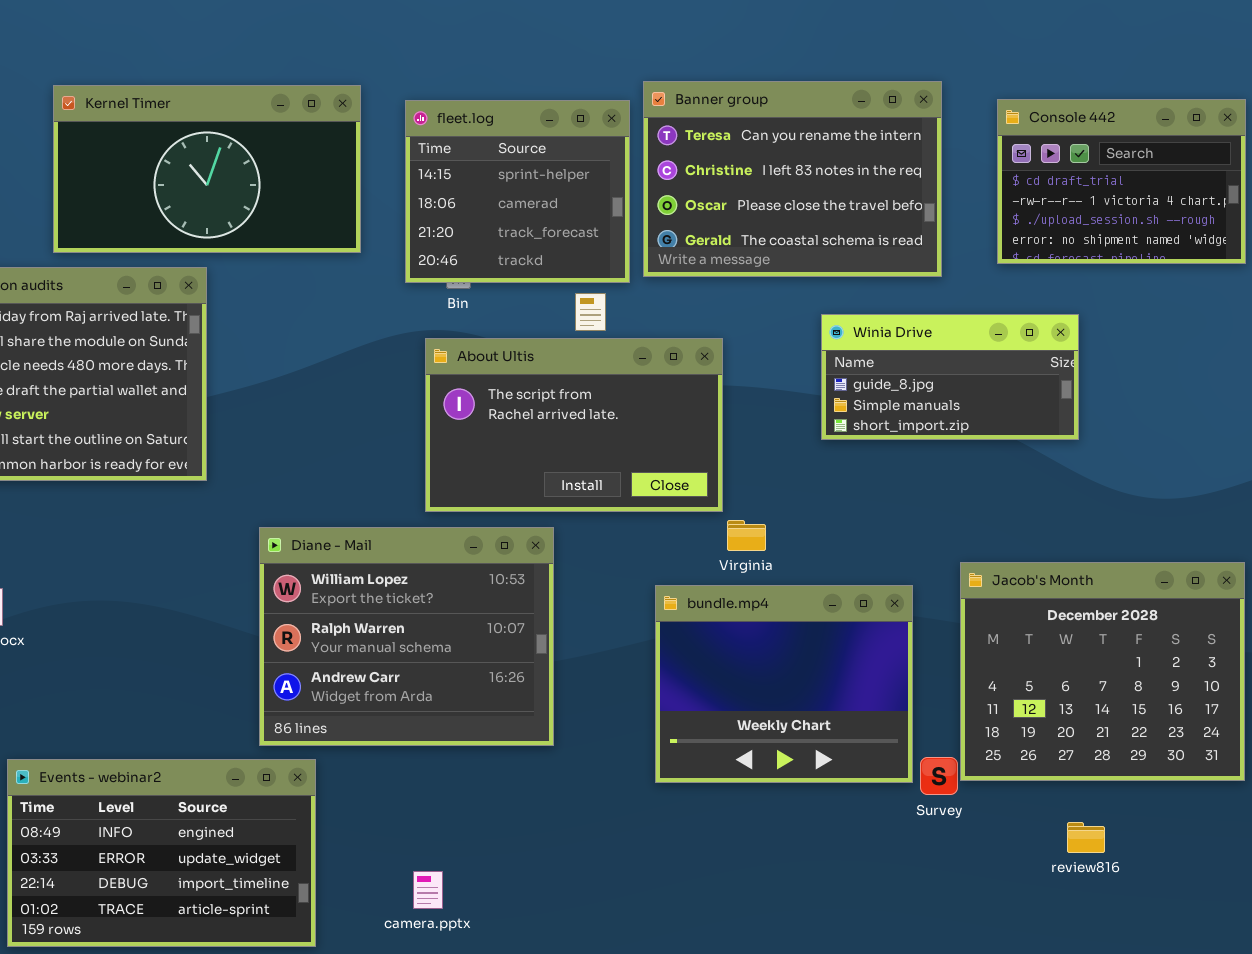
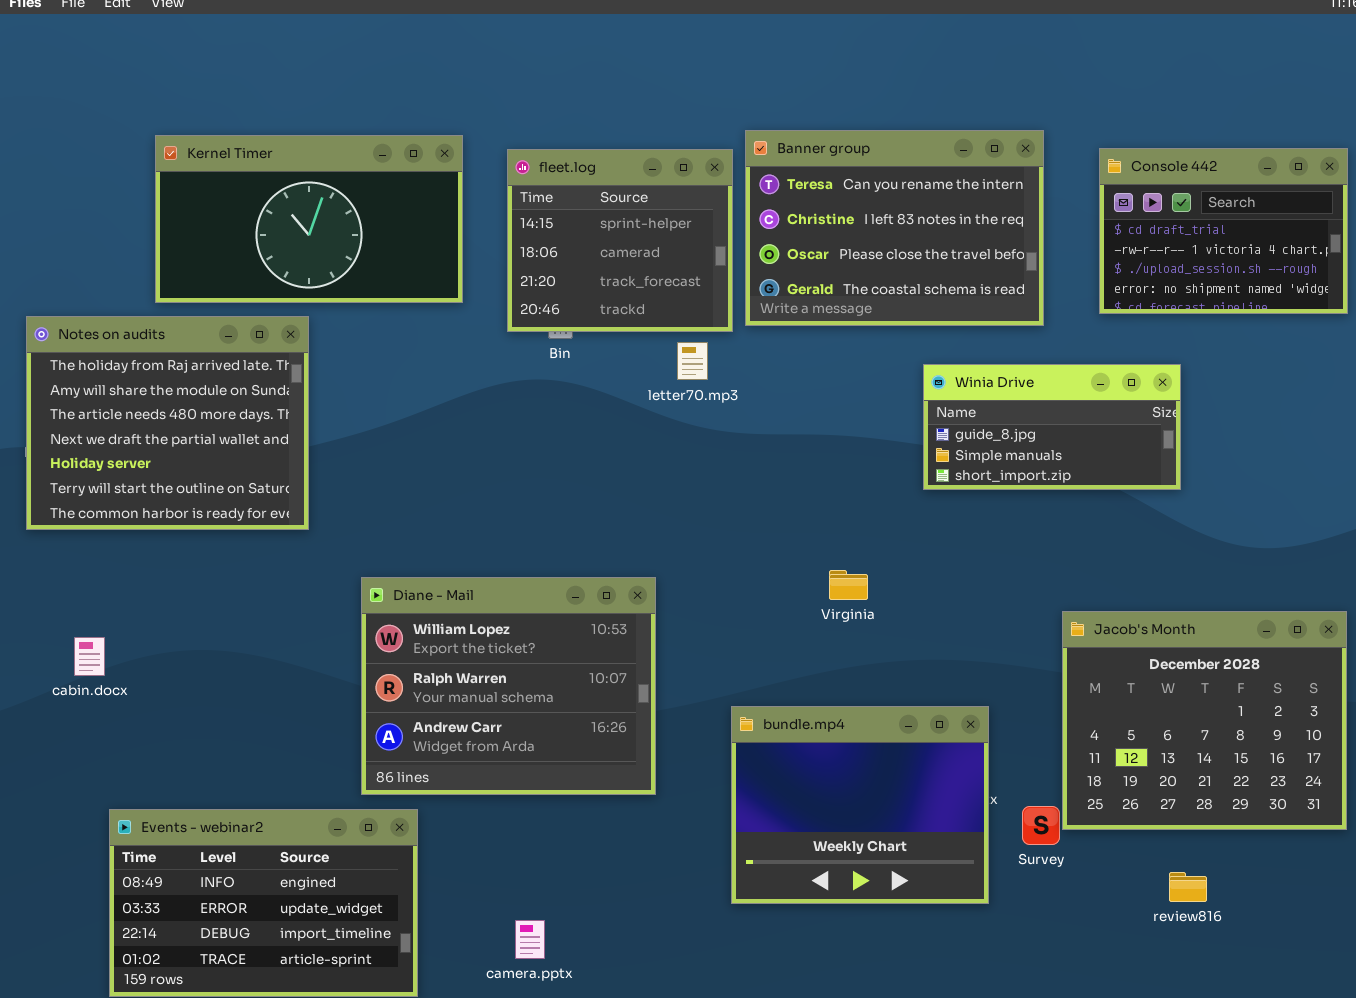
About Ultis: [425,338,723,512] -> none, closed
bundle.mp4: [655,585,913,783] -> [731,706,989,904], moved

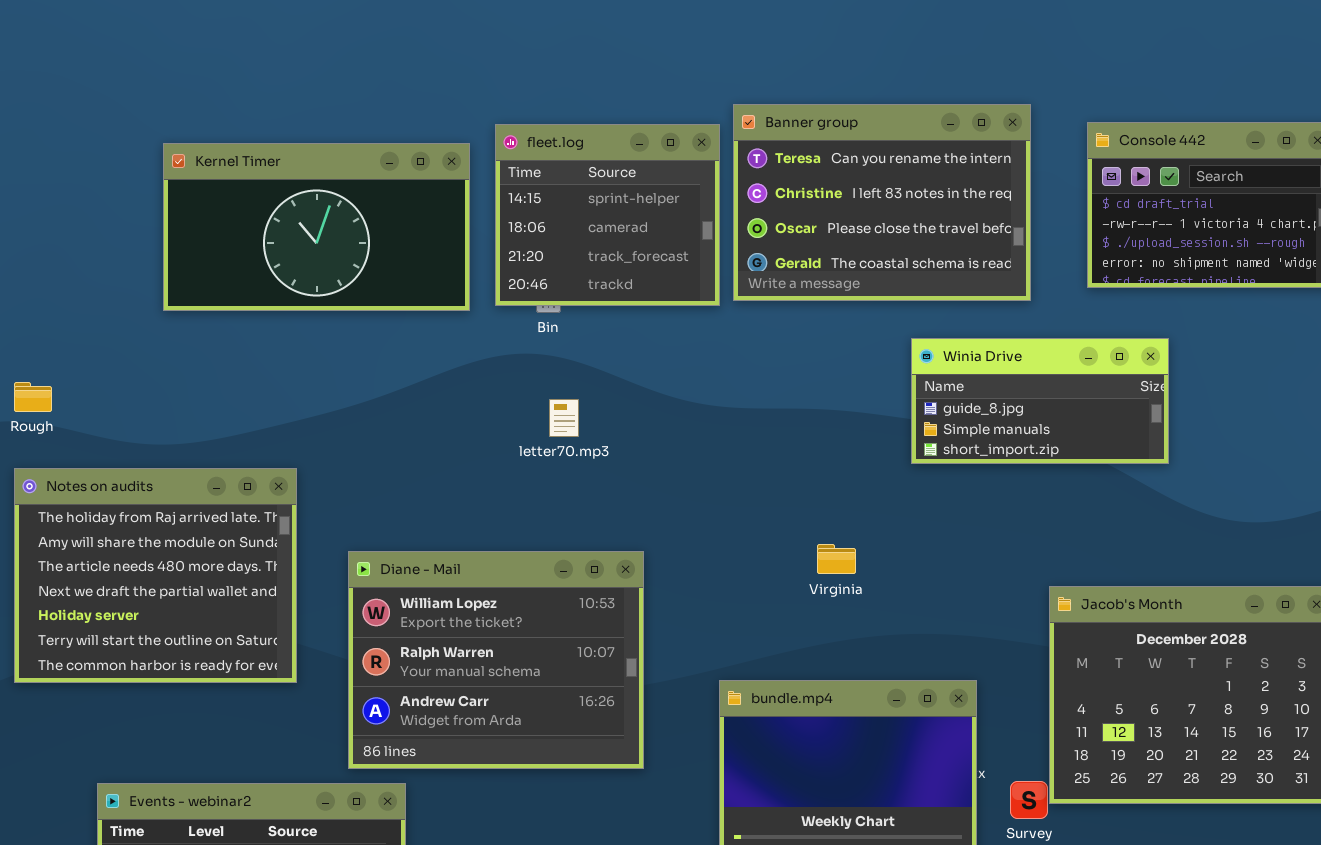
Kernel Timer: [155,135,463,303] -> [163,143,470,311], moved
Notes on audits: [26,316,309,530] -> [14,468,297,683], moved
letter70.mp3: [677,342,708,380] -> [549,399,579,437], moved

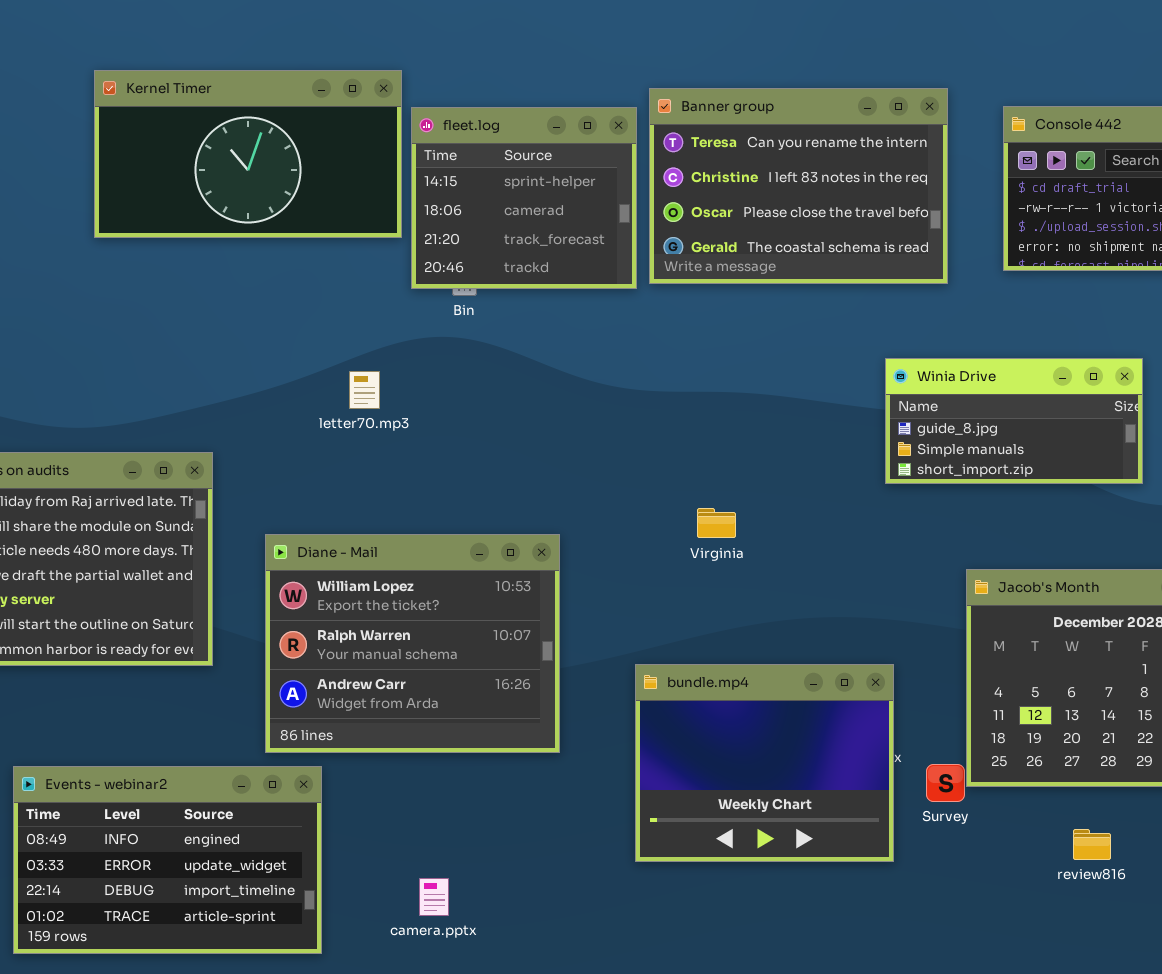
Kernel Timer: [163,143,470,311] -> [94,70,402,238], moved
Winia Drive: [911,338,1169,464] -> [885,358,1143,484], moved
letter70.mp3: [549,399,579,437] -> [349,371,380,409], moved
Virginia: [817,544,856,574] -> [697,508,736,538], moved

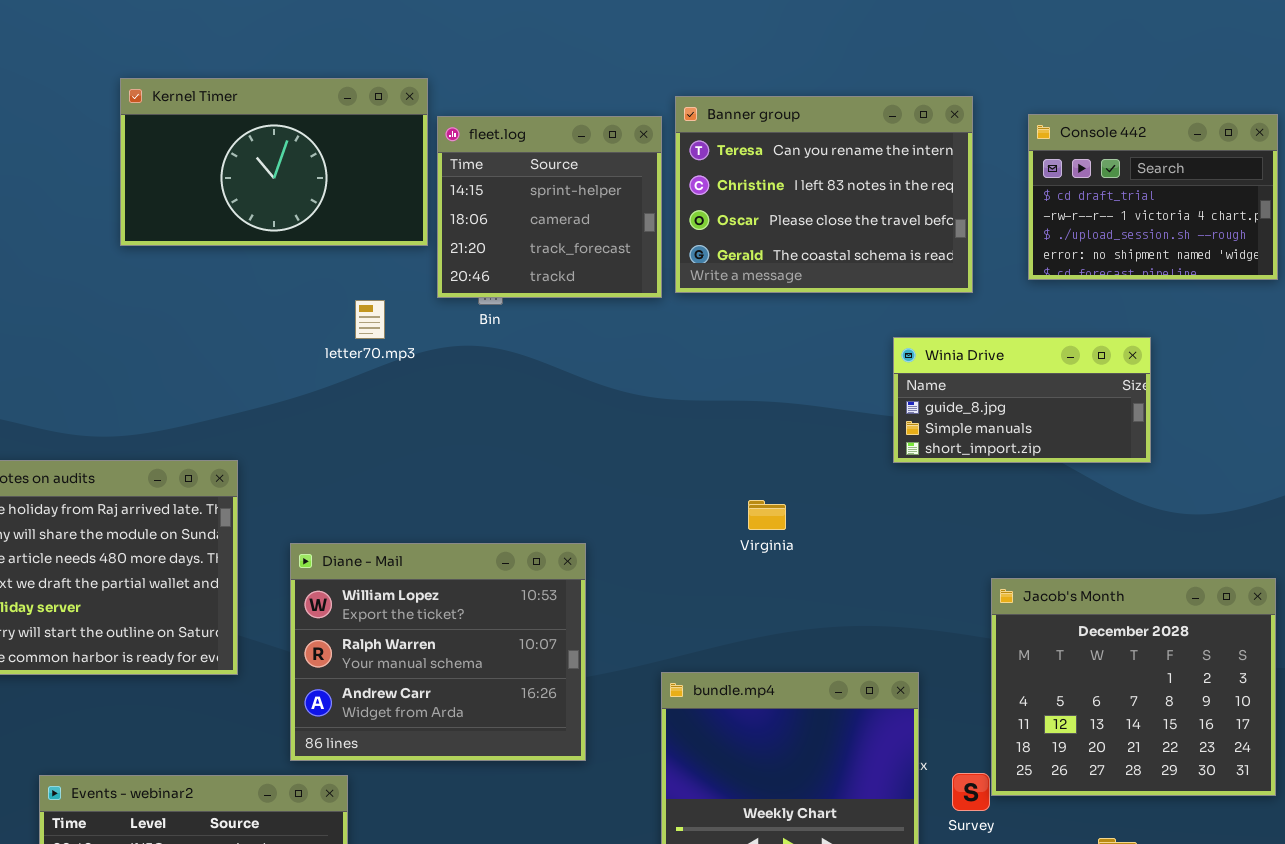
Winia Drive: [885,358,1143,484] -> [893,337,1151,463], moved
letter70.mp3: [349,371,380,409] -> [355,300,385,339], moved
Virginia: [697,508,736,538] -> [748,500,786,530], moved

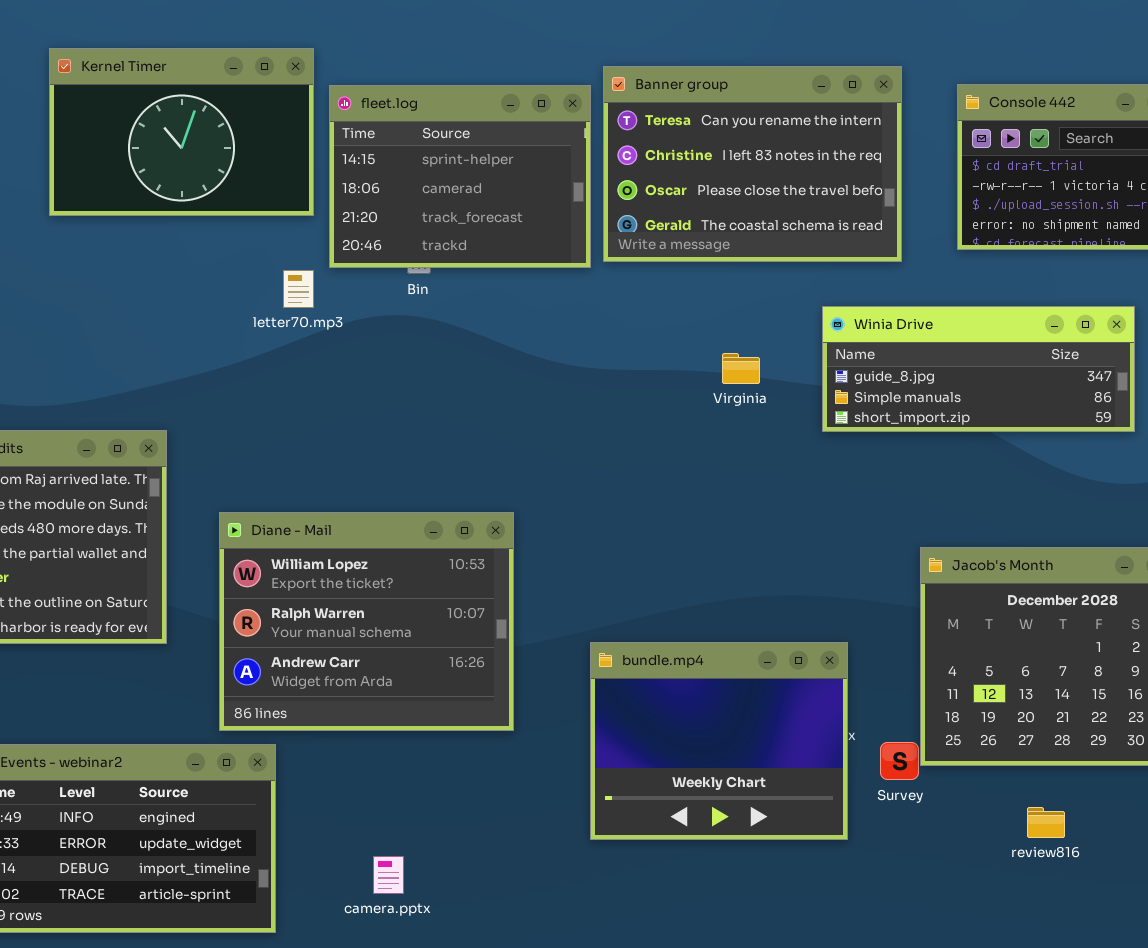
Kernel Timer: [120,78,428,246] -> [49,48,314,216], resized
fleet.log: [437,116,662,298] -> [329,85,591,268], resized
Winia Drive: [893,337,1151,463] -> [822,306,1135,432], resized
Virginia: [748,500,786,530] -> [722,353,760,384], moved

